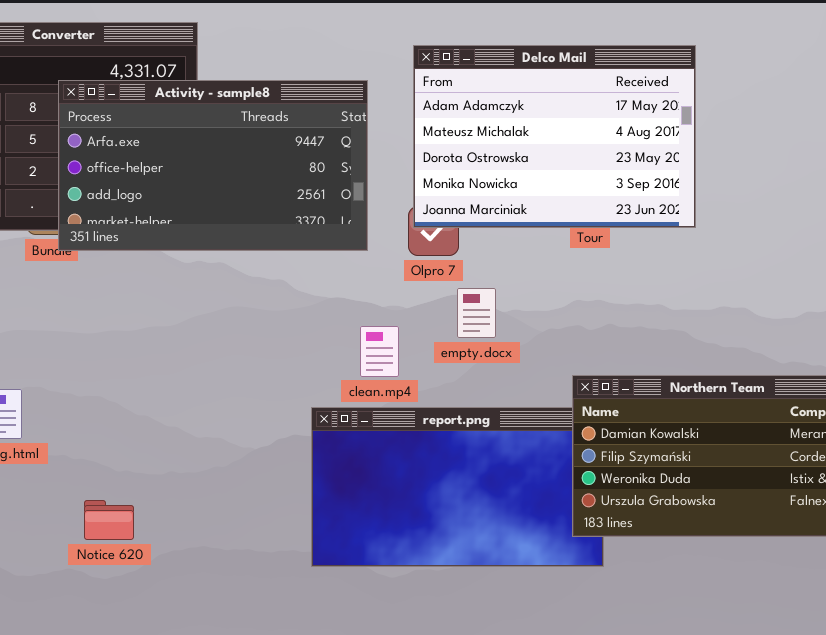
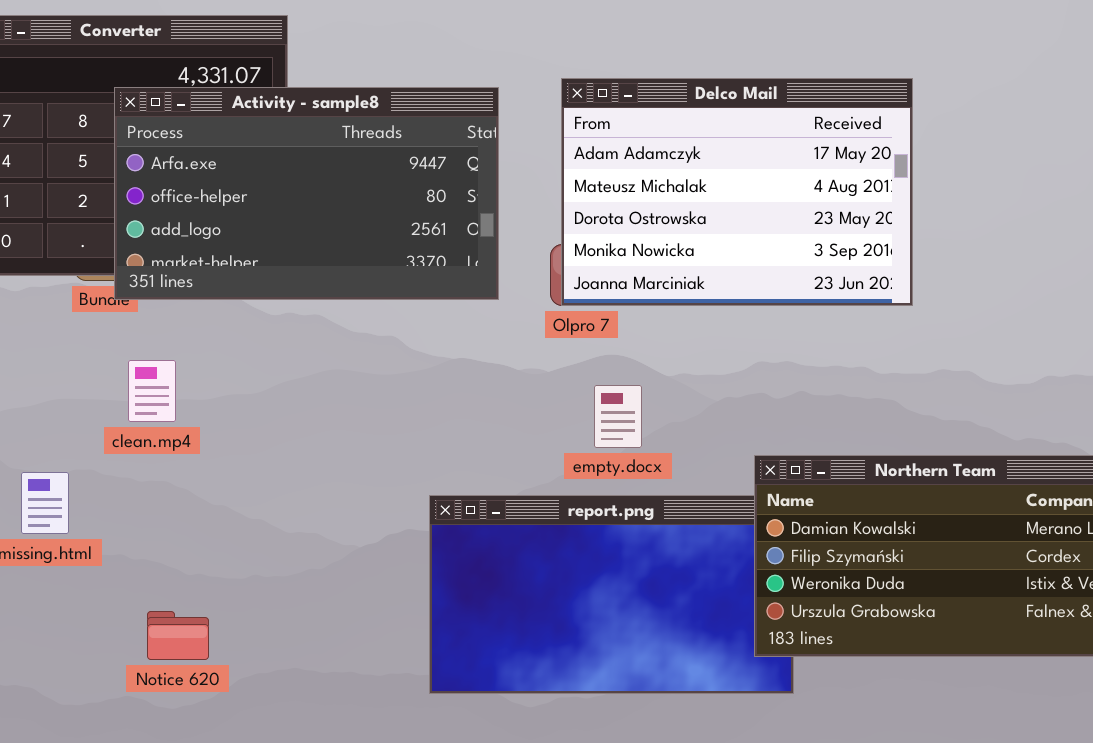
Delco Mail: [413,45,696,228] -> [561,78,913,306], moved
empty.docx: [457,288,496,338] -> [594,385,642,448], moved
clean.mp4: [360,326,399,377] -> [128,360,176,422], moved

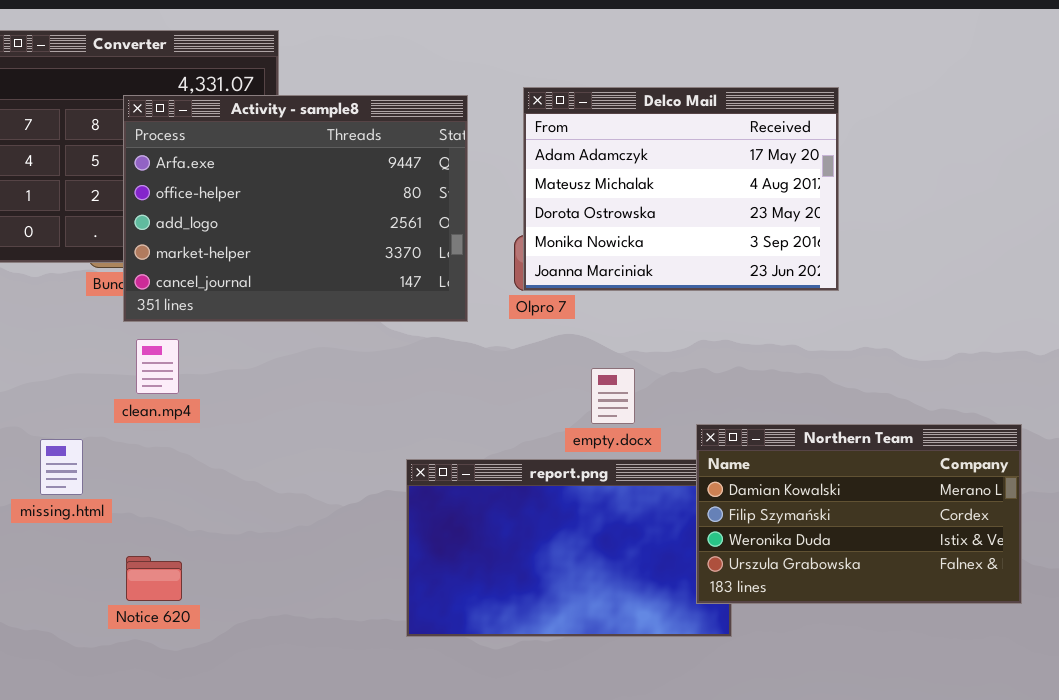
Activity - sample8: [114,87,499,300] -> [123,95,468,322], resized
empty.docx: [594,385,642,448] -> [591,368,635,424], moved
Notice 620: [147,611,209,660] -> [126,556,182,601], moved

